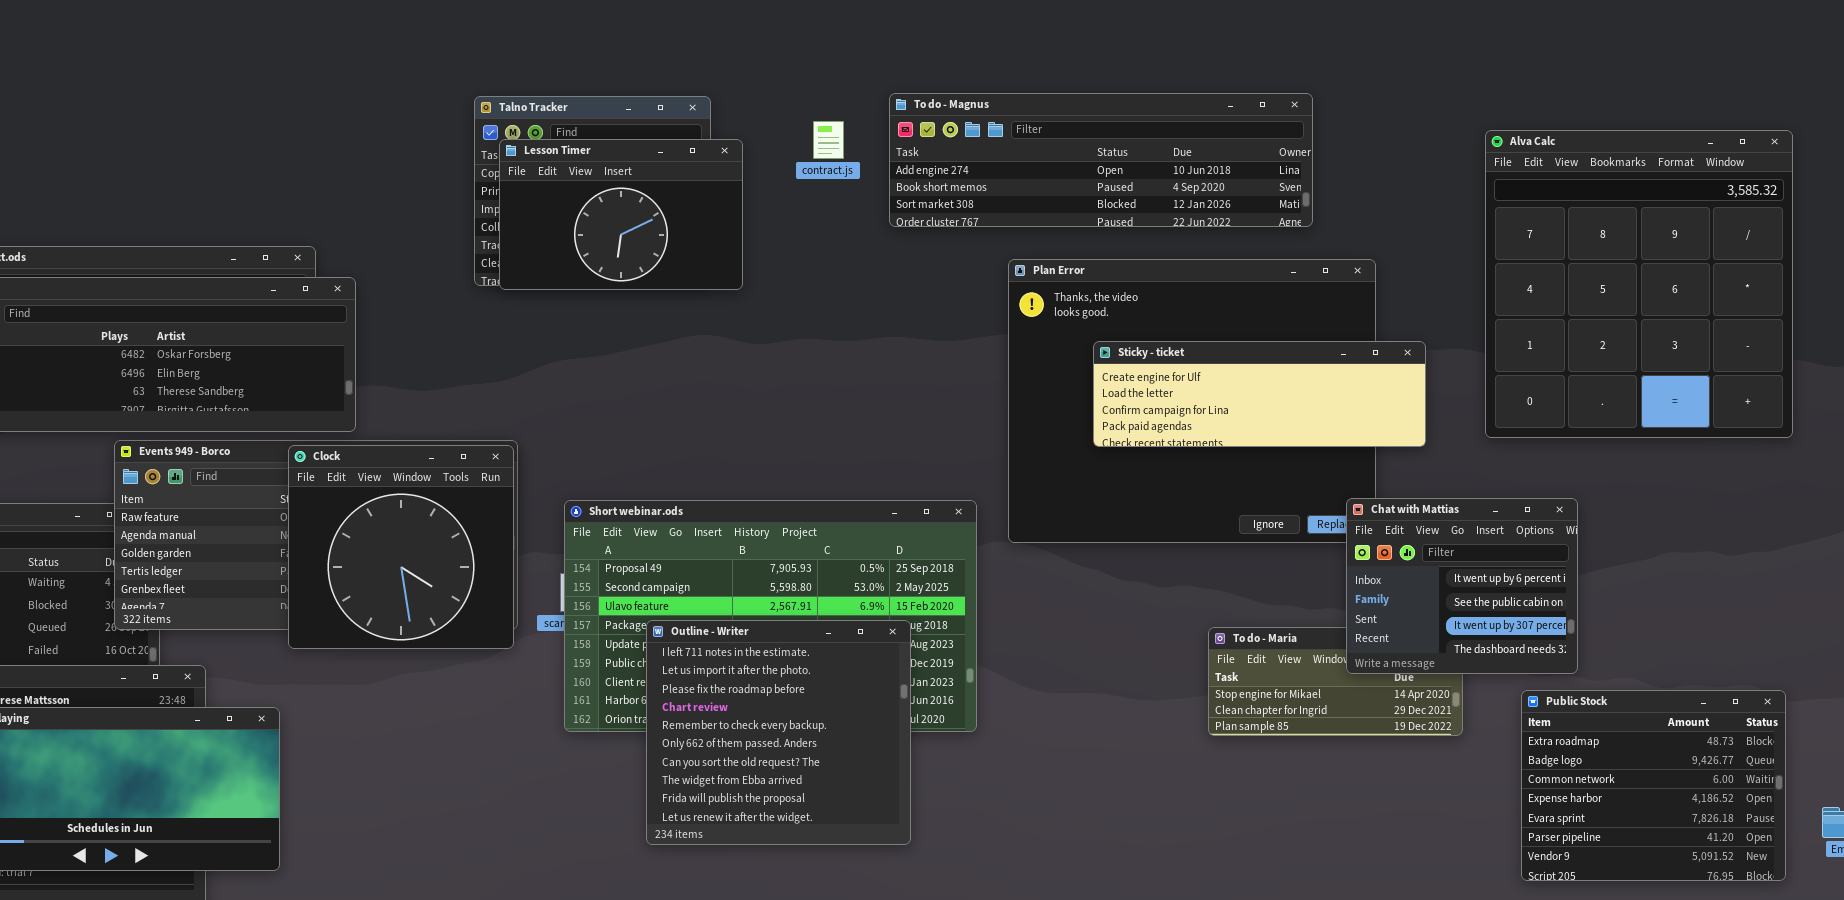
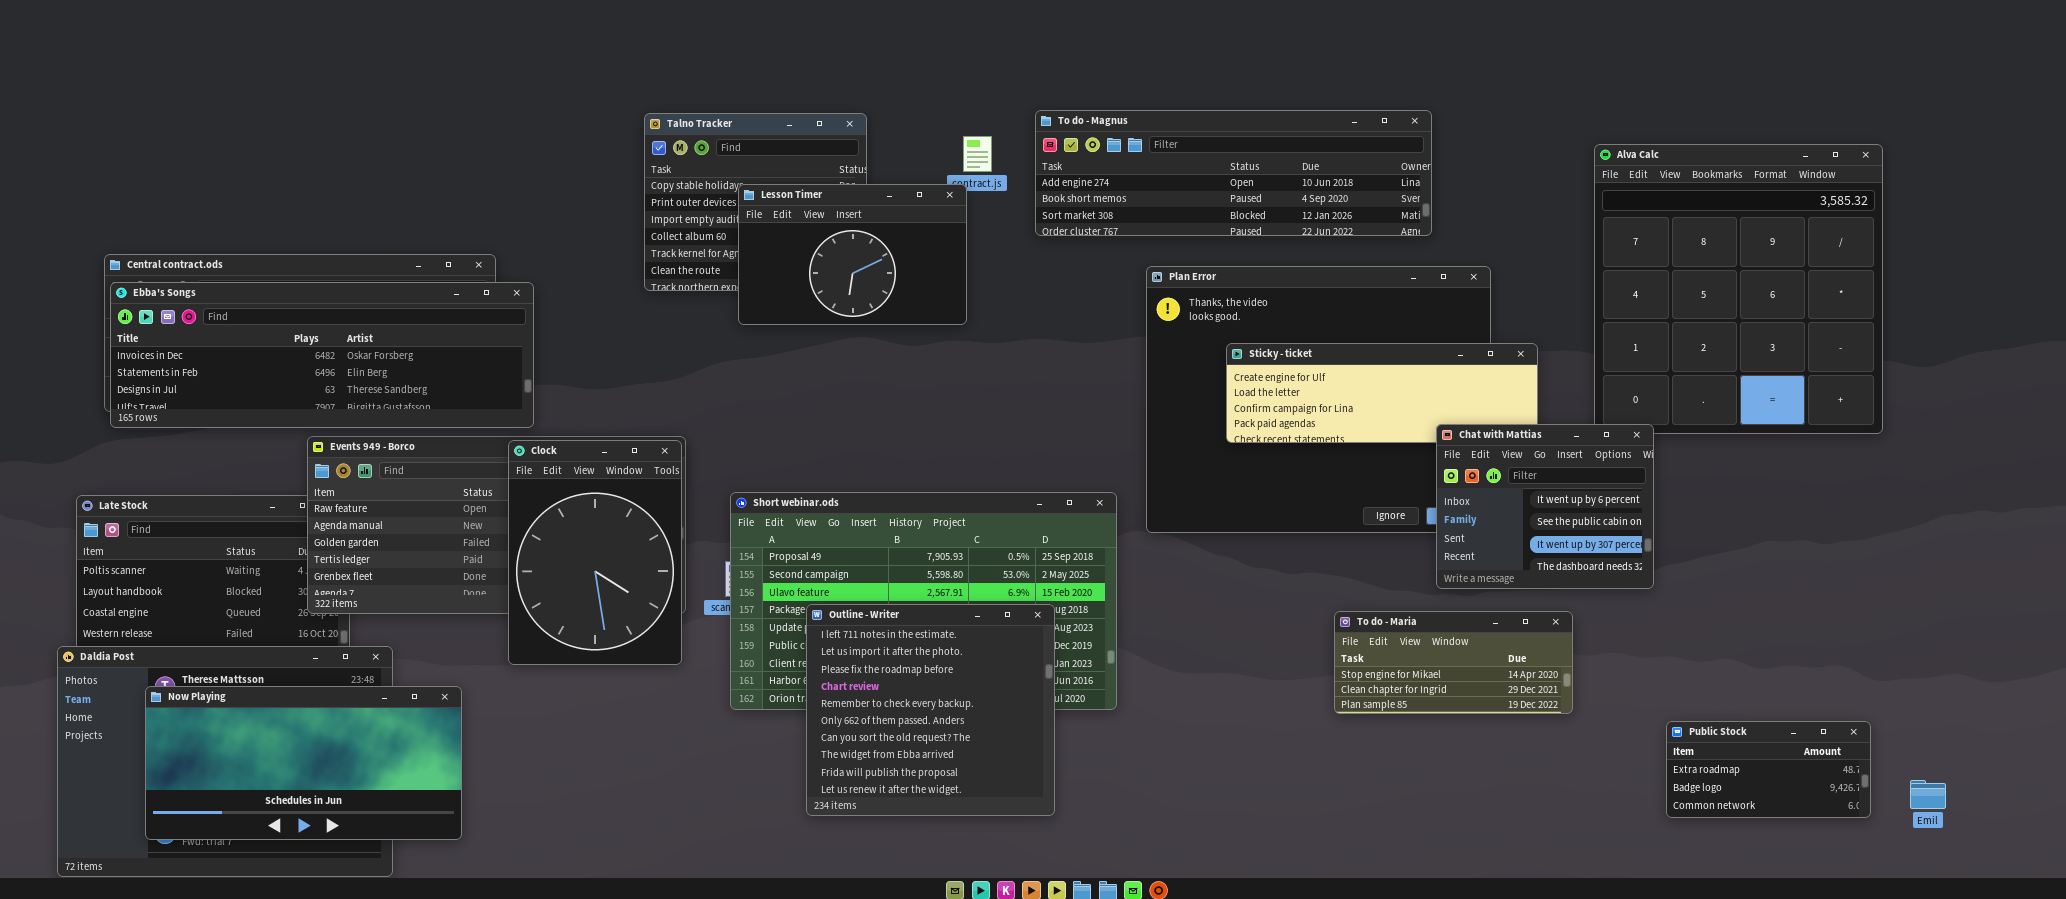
Lesson Timer: [499,139,743,290] -> [738,184,967,325], moved
Clock: [288,445,514,649] -> [508,440,682,665], resized
Chat with Mattias: [1346,498,1578,674] -> [1436,424,1654,589], moved
Public Stock: [1521,690,1786,881] -> [1666,721,1871,818], moved, resized

